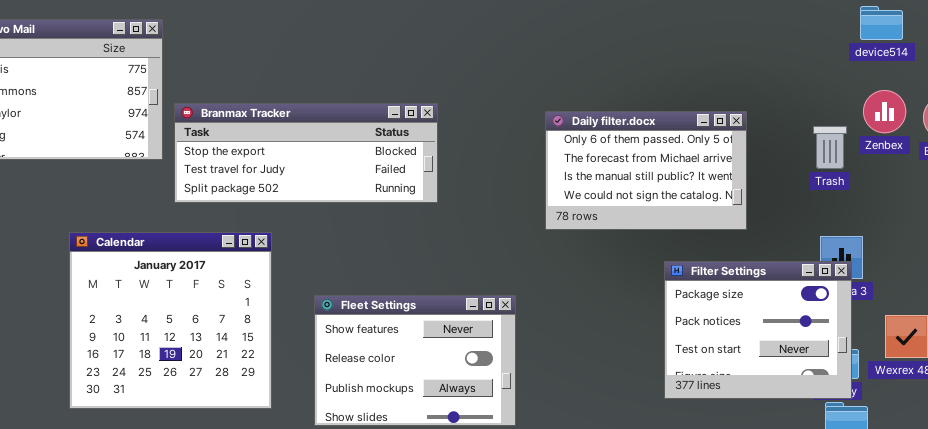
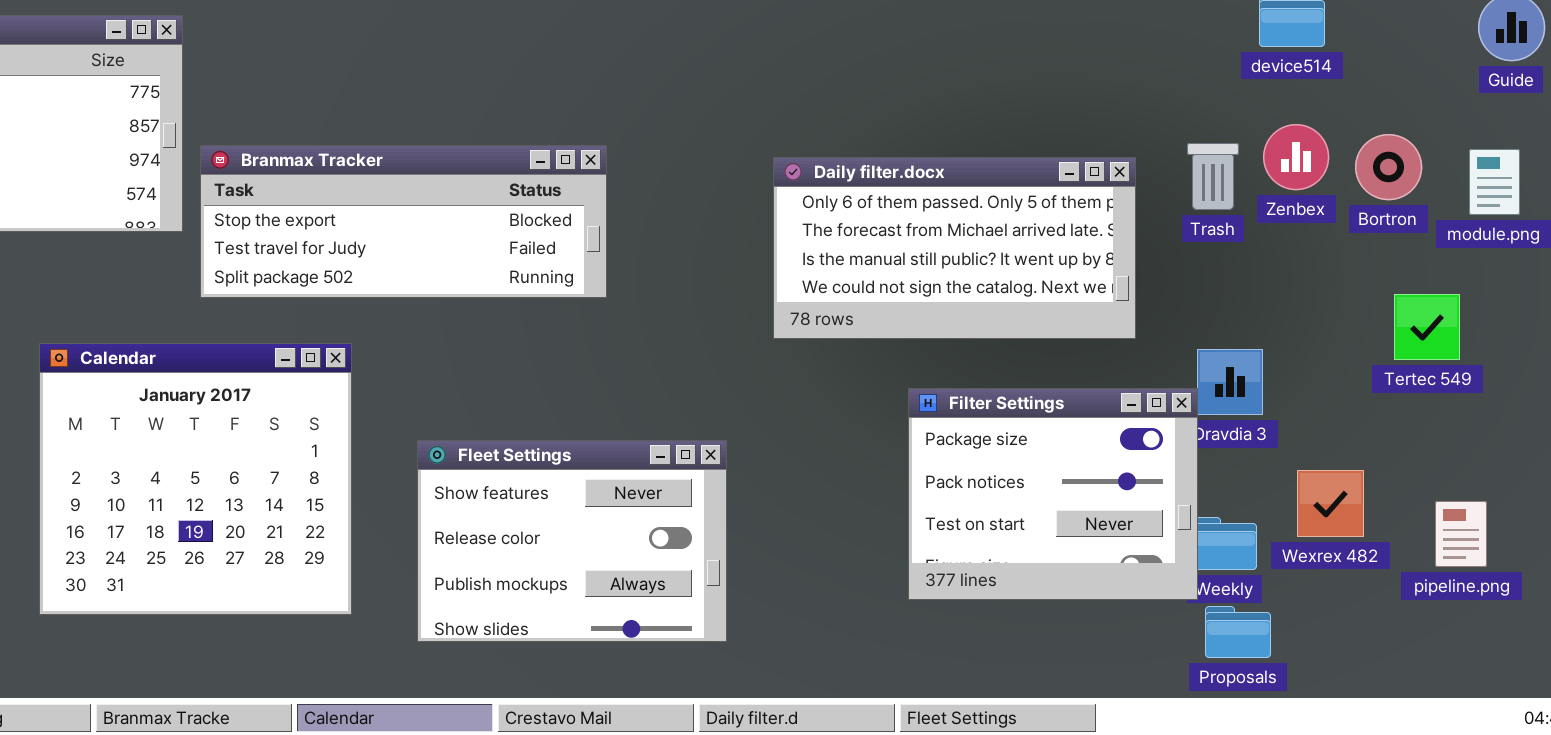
Daily filter.docx: [545,111,747,230] -> [773,157,1136,339], resized
Trash: [813,126,847,169] -> [1187,143,1239,210], moved
Filter Settings: [664,261,852,399] -> [908,388,1198,600], moved

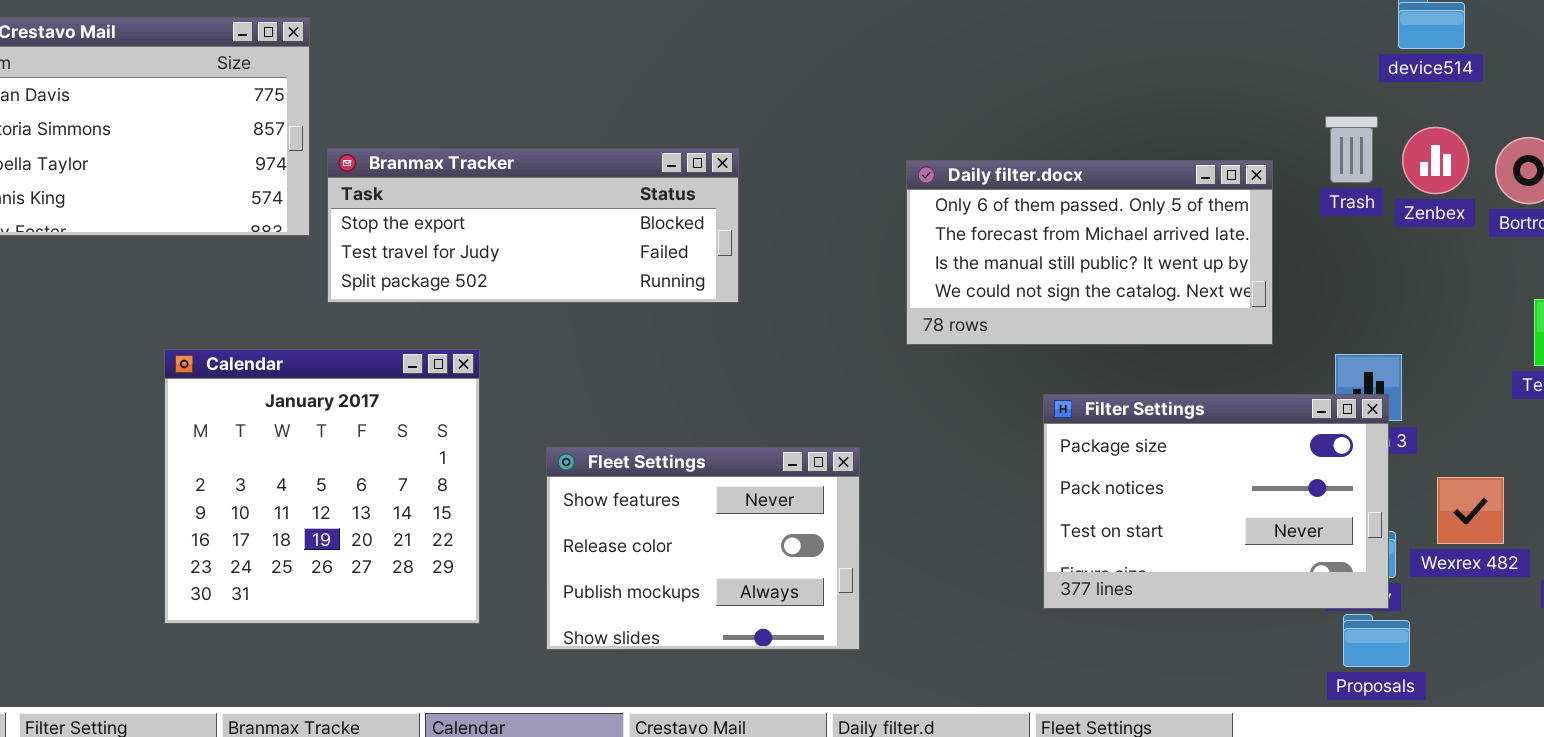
Trash: [1187,143,1239,210] -> [1325,116,1378,183], moved
Filter Settings: [908,388,1198,600] -> [1043,394,1389,609], resized

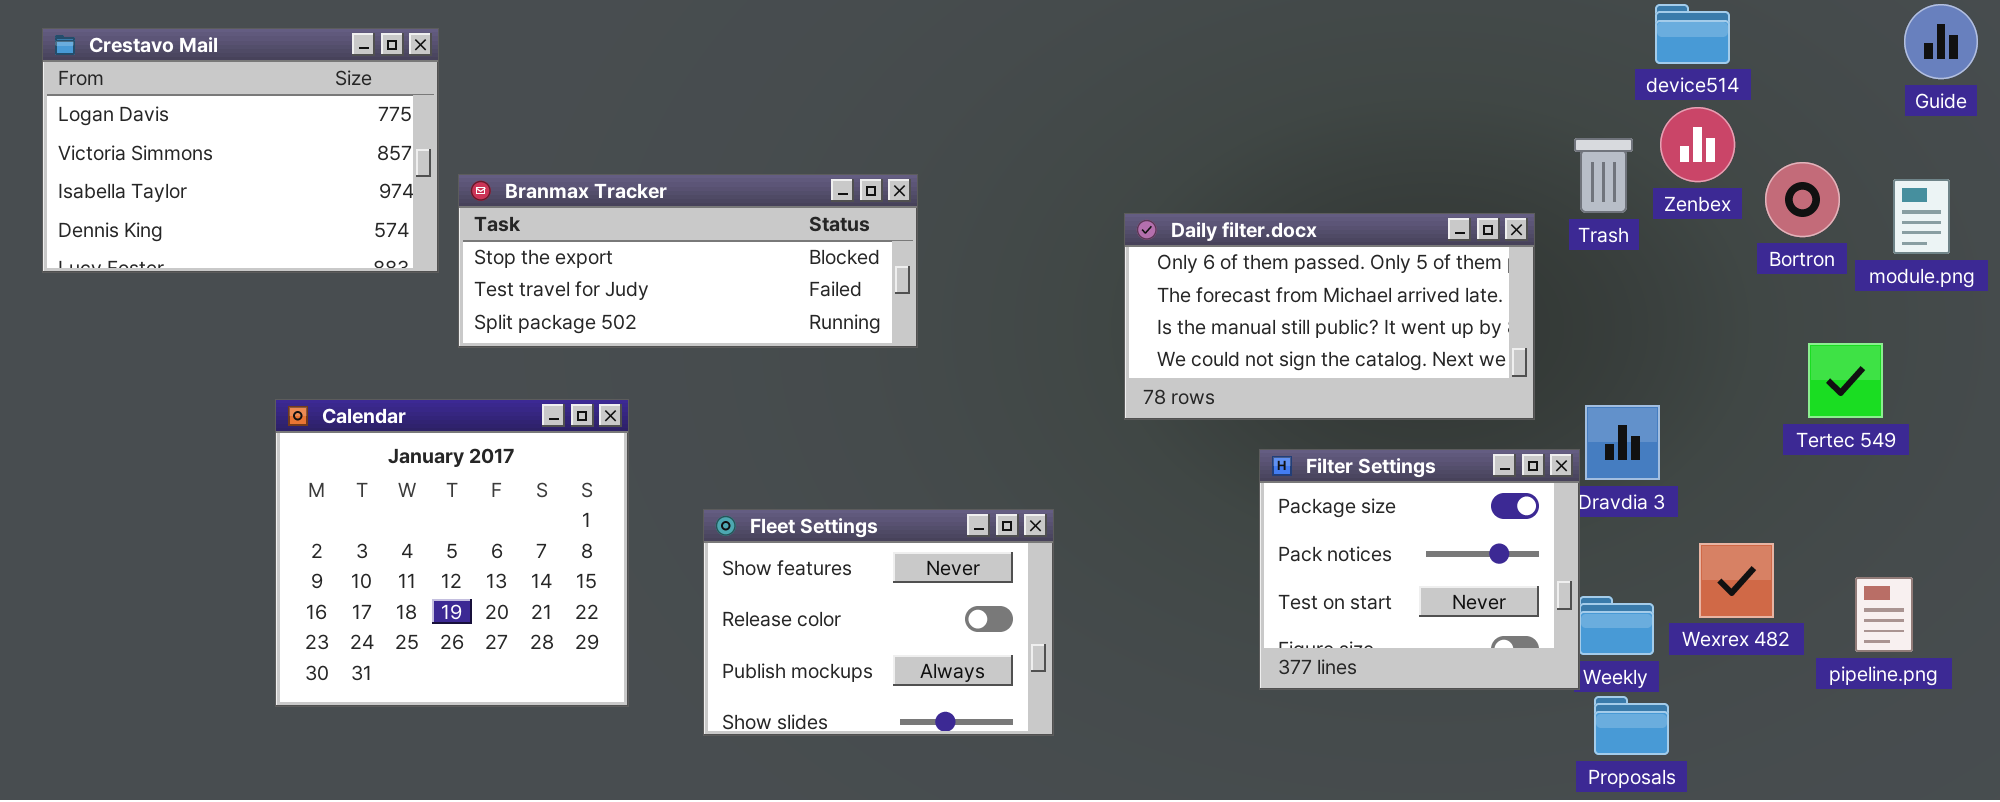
Zenbex: [1402,127,1469,194] -> [1660,107,1735,182], moved
Daily filter.docx: [906,160,1273,345] -> [1124,213,1535,420], moved
Filter Settings: [1043,394,1389,609] -> [1259,449,1580,690], resized

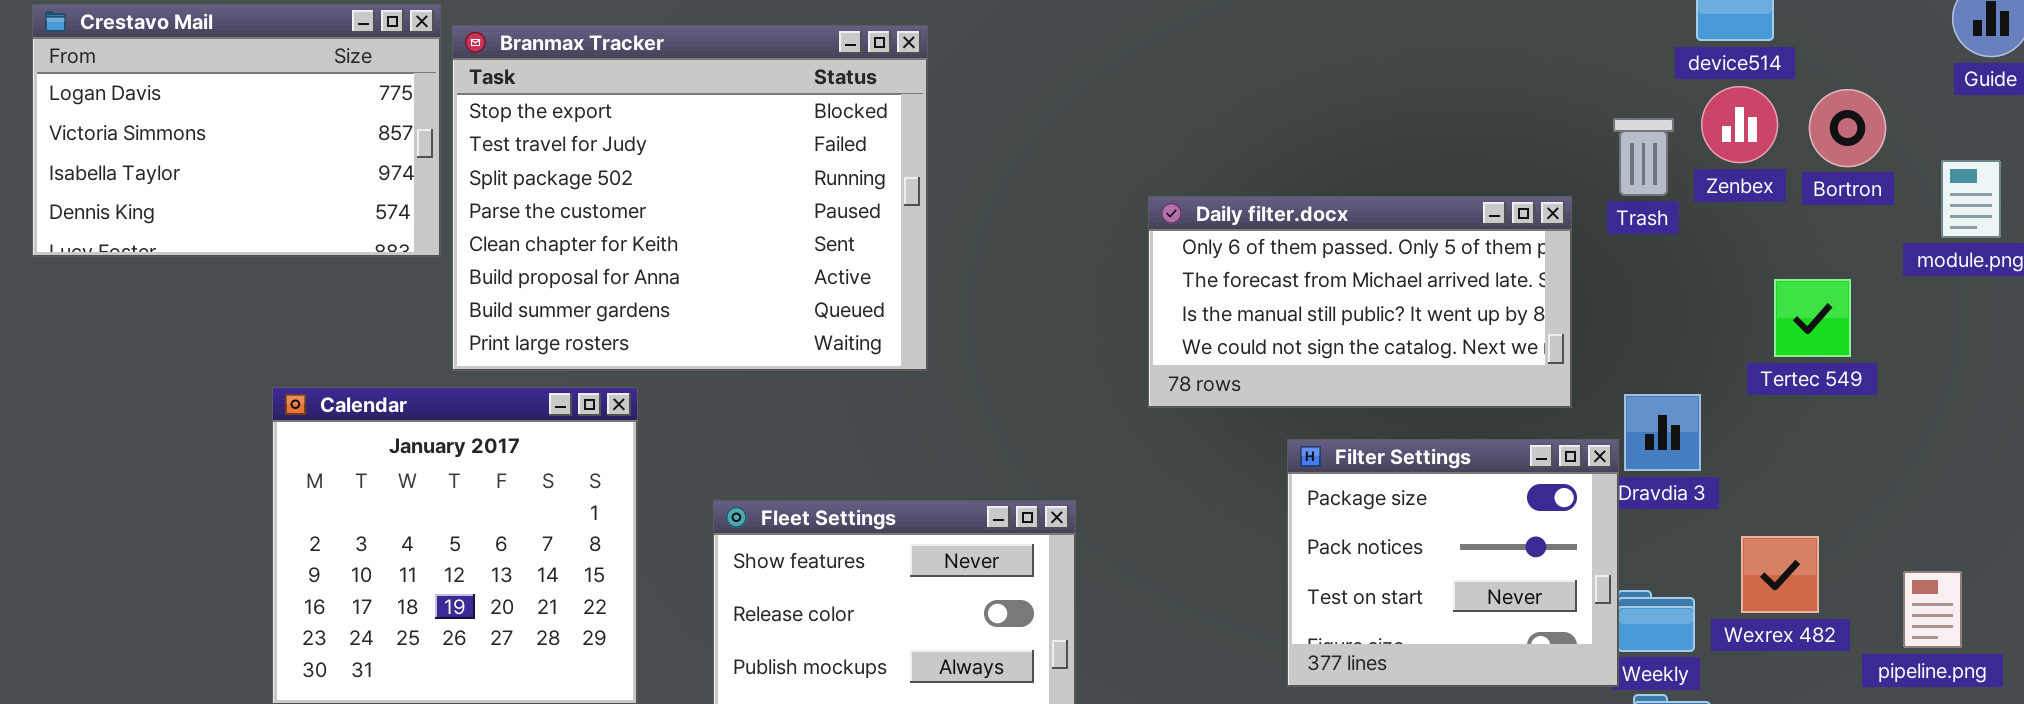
Bortron: [1765,162,1840,237] -> [1809,89,1886,167], moved
Branmax Tracker: [458,174,918,348] -> [452,25,928,371], moved, resized
Tertec 549: [1808,343,1883,418] -> [1774,279,1851,357], moved

